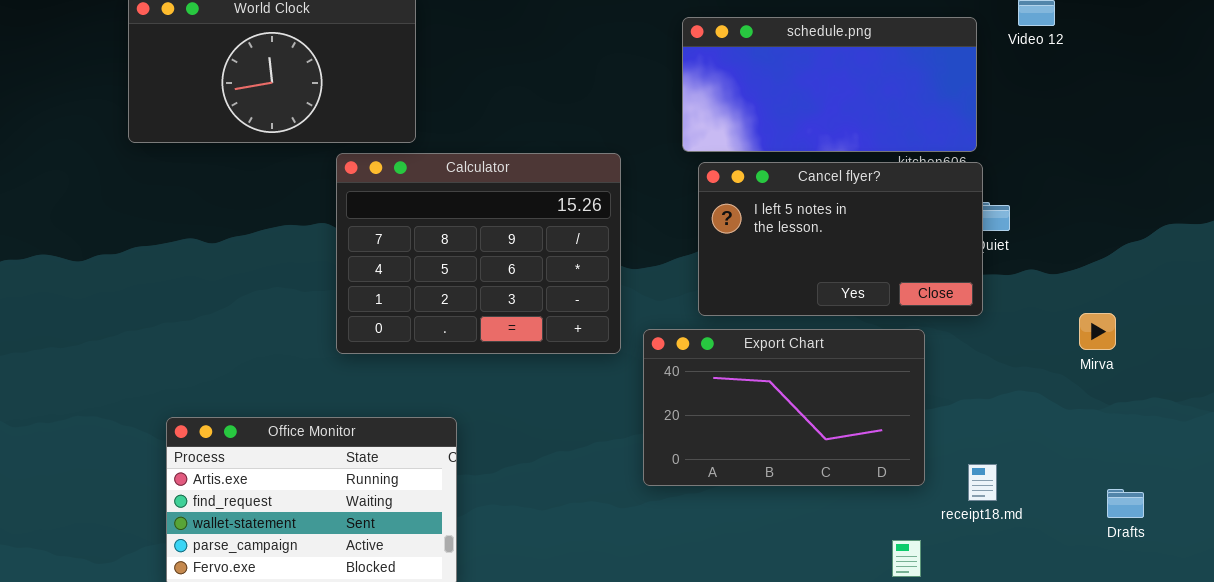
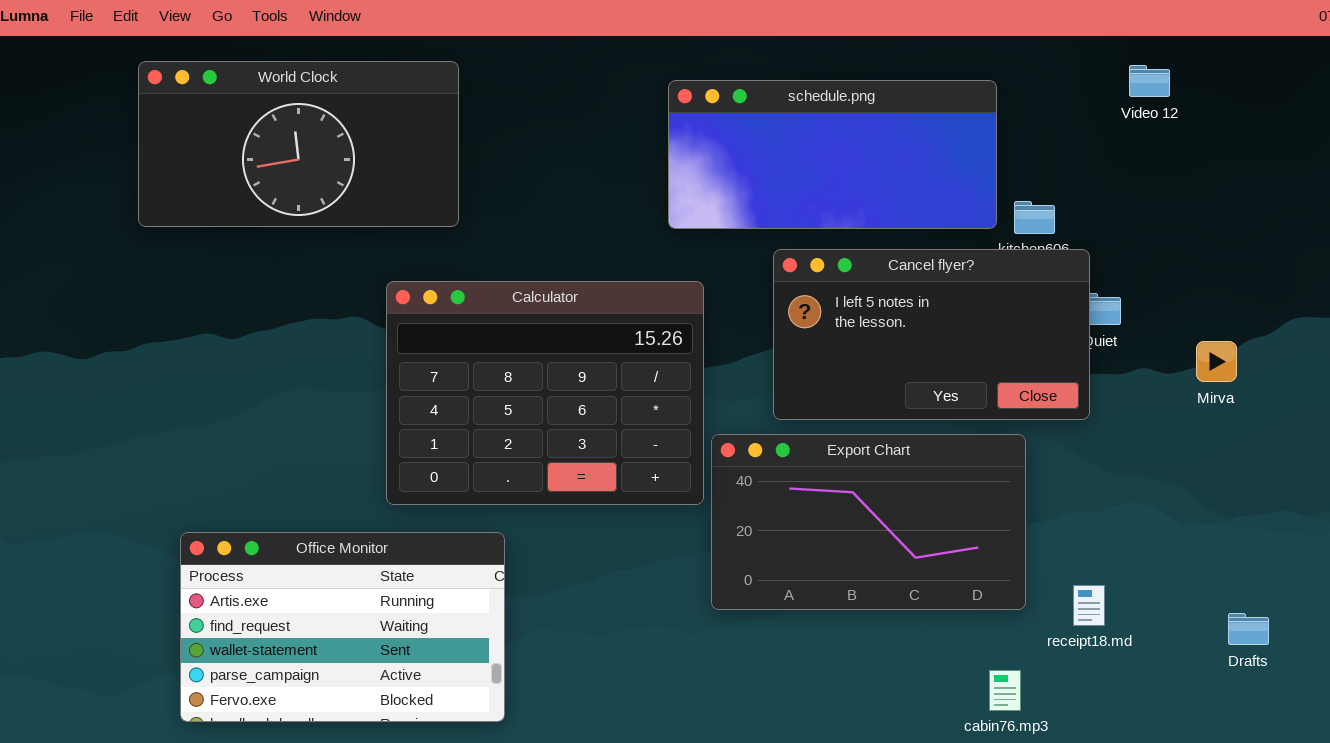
schedule.png: [682,17,977,152] -> [668,80,997,229], moved
Calculator: [336,153,621,354] -> [386,281,704,505], moved
Mirva: [1079,313,1116,350] -> [1196,341,1237,382], moved

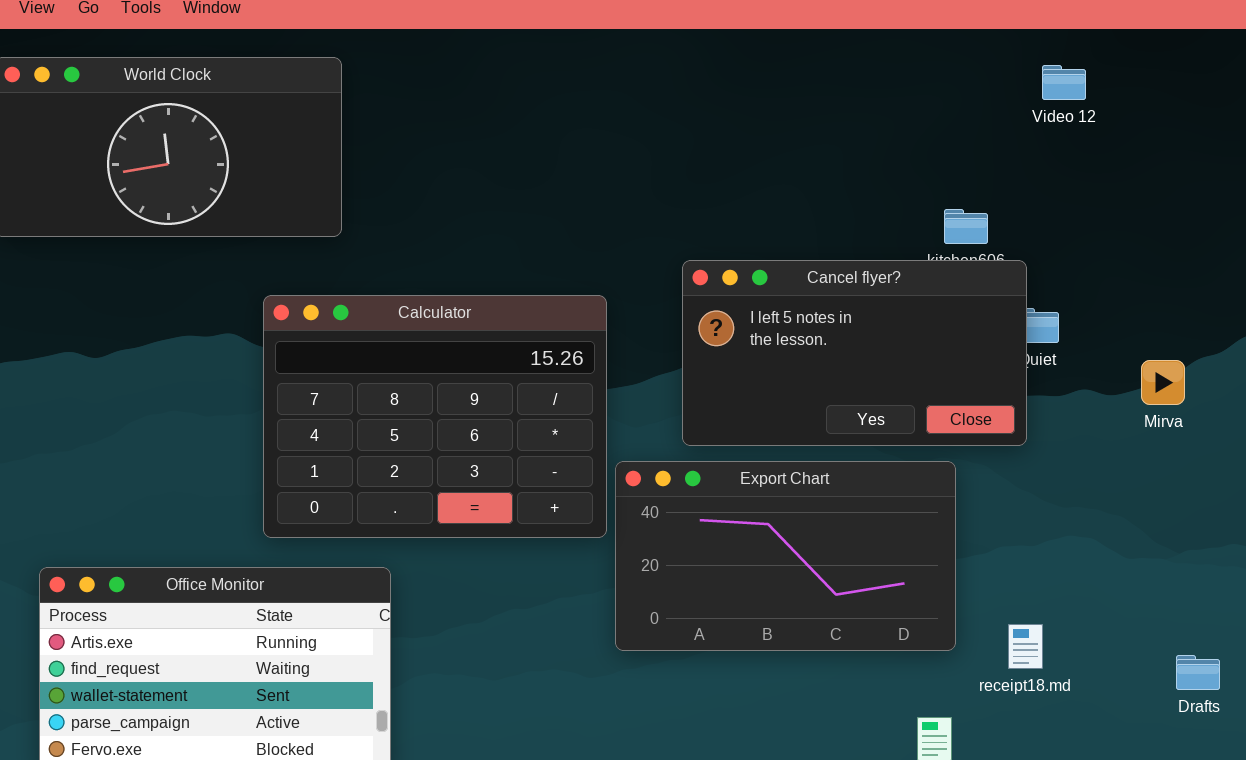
Video 12: [1129,65,1170,97] -> [1042,65,1086,100], moved
schedule.png: [668,80,997,229] -> none, closed

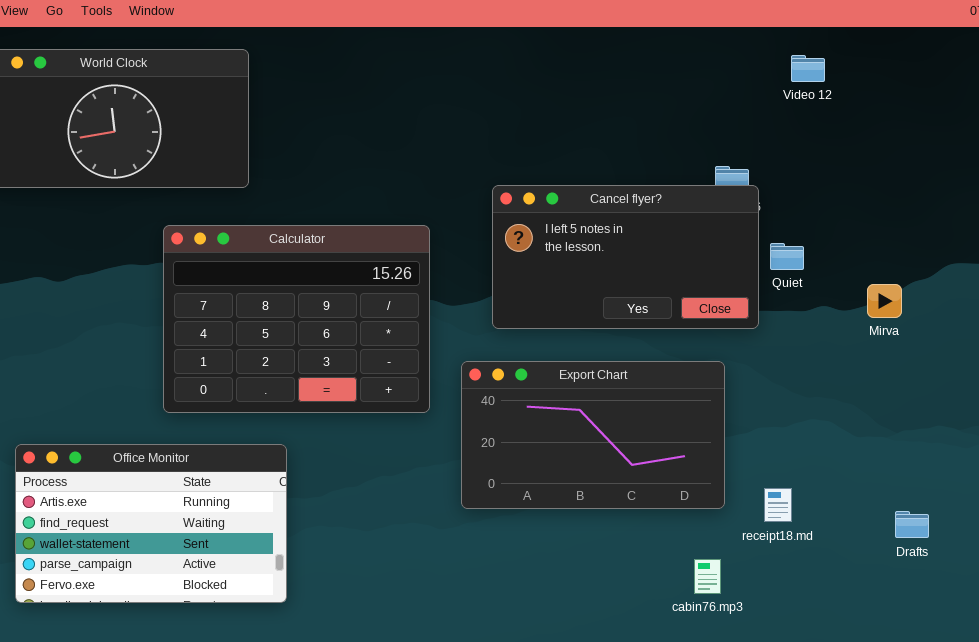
Cancel flyer?: [682,260,1027,446] -> [492,185,759,329], moved
Calculator: [263,295,607,538] -> [163,225,430,413], moved

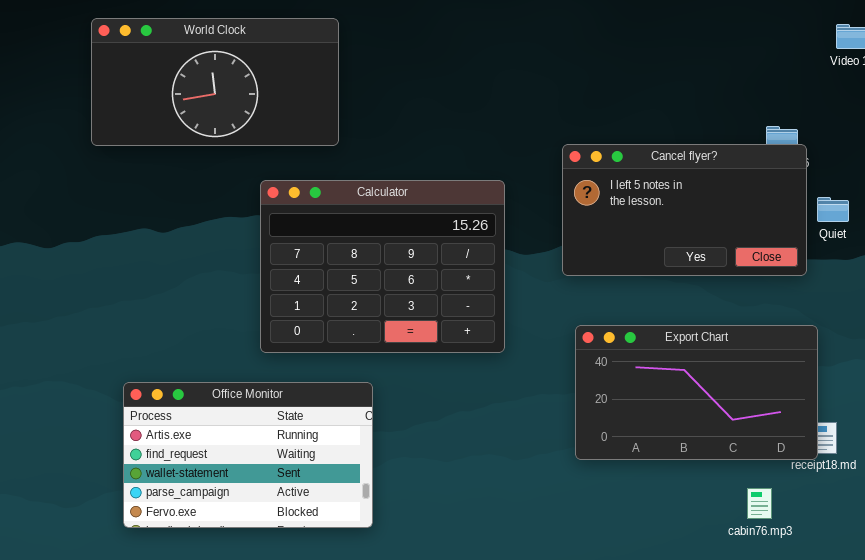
Export Chart: [461,361,725,509] -> [575,325,818,460], moved

